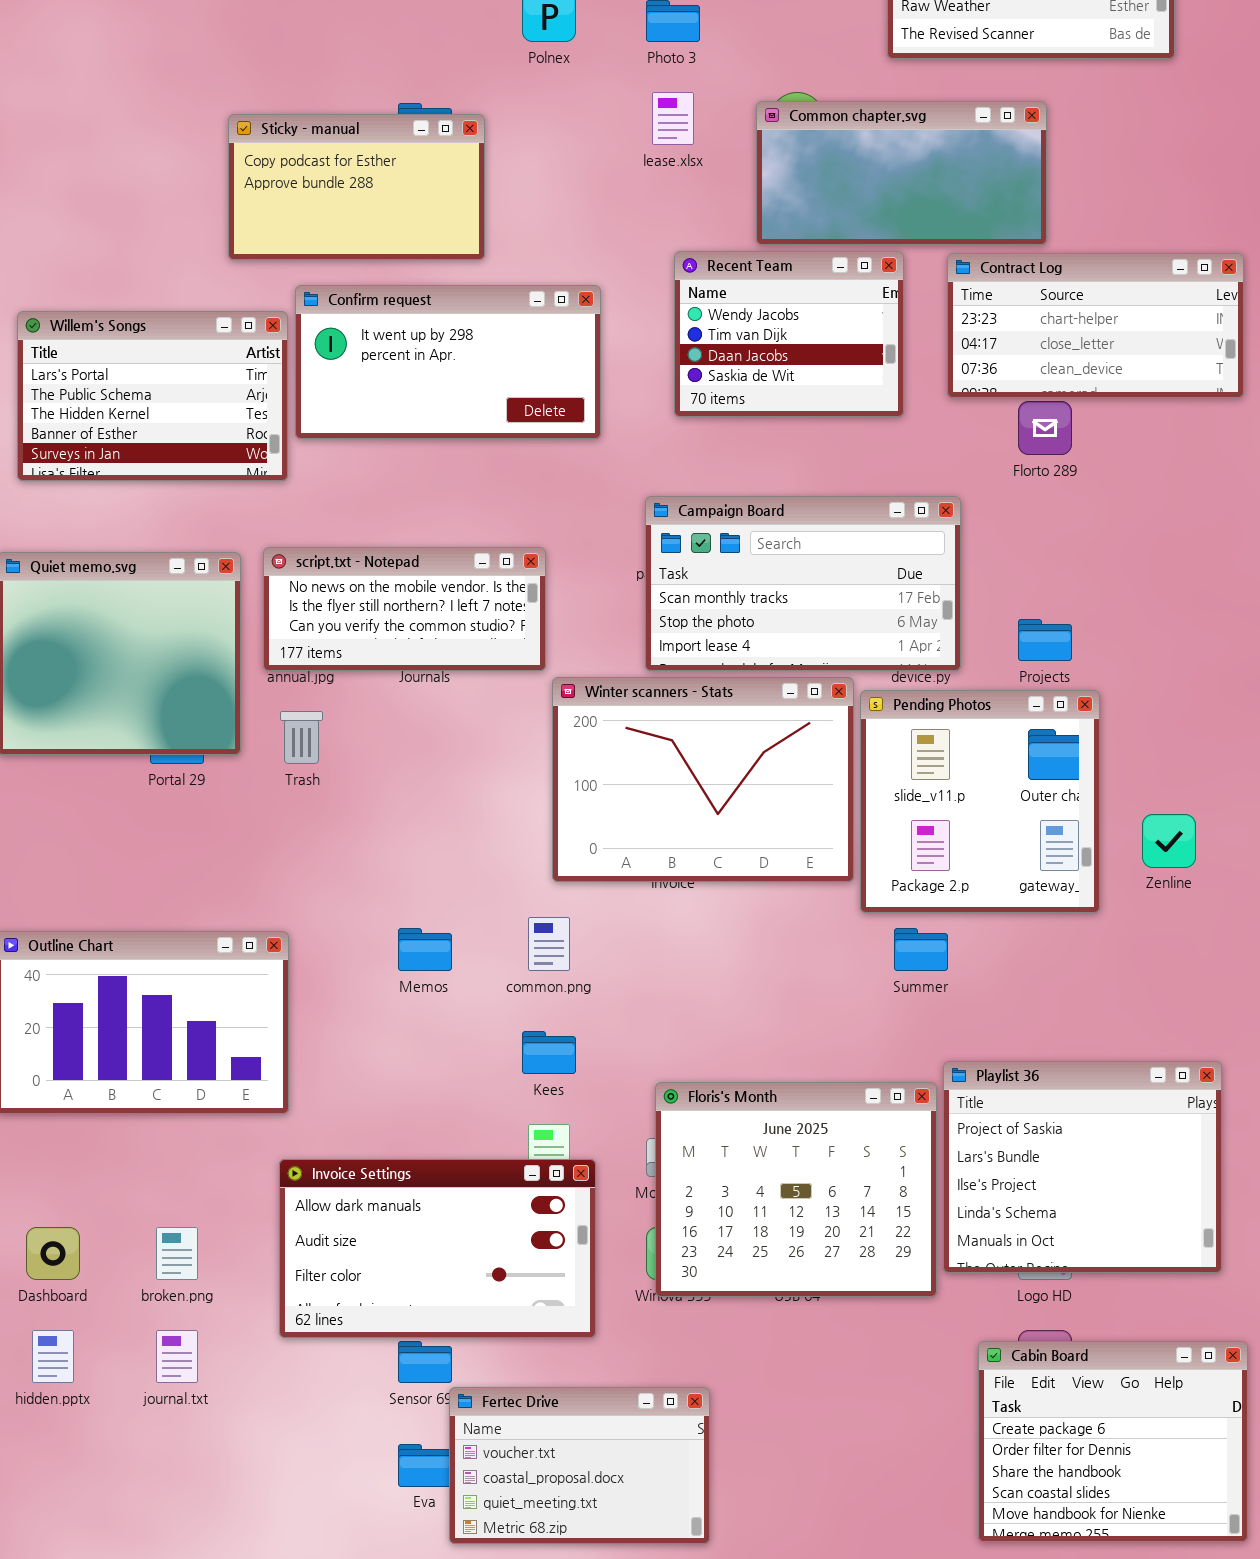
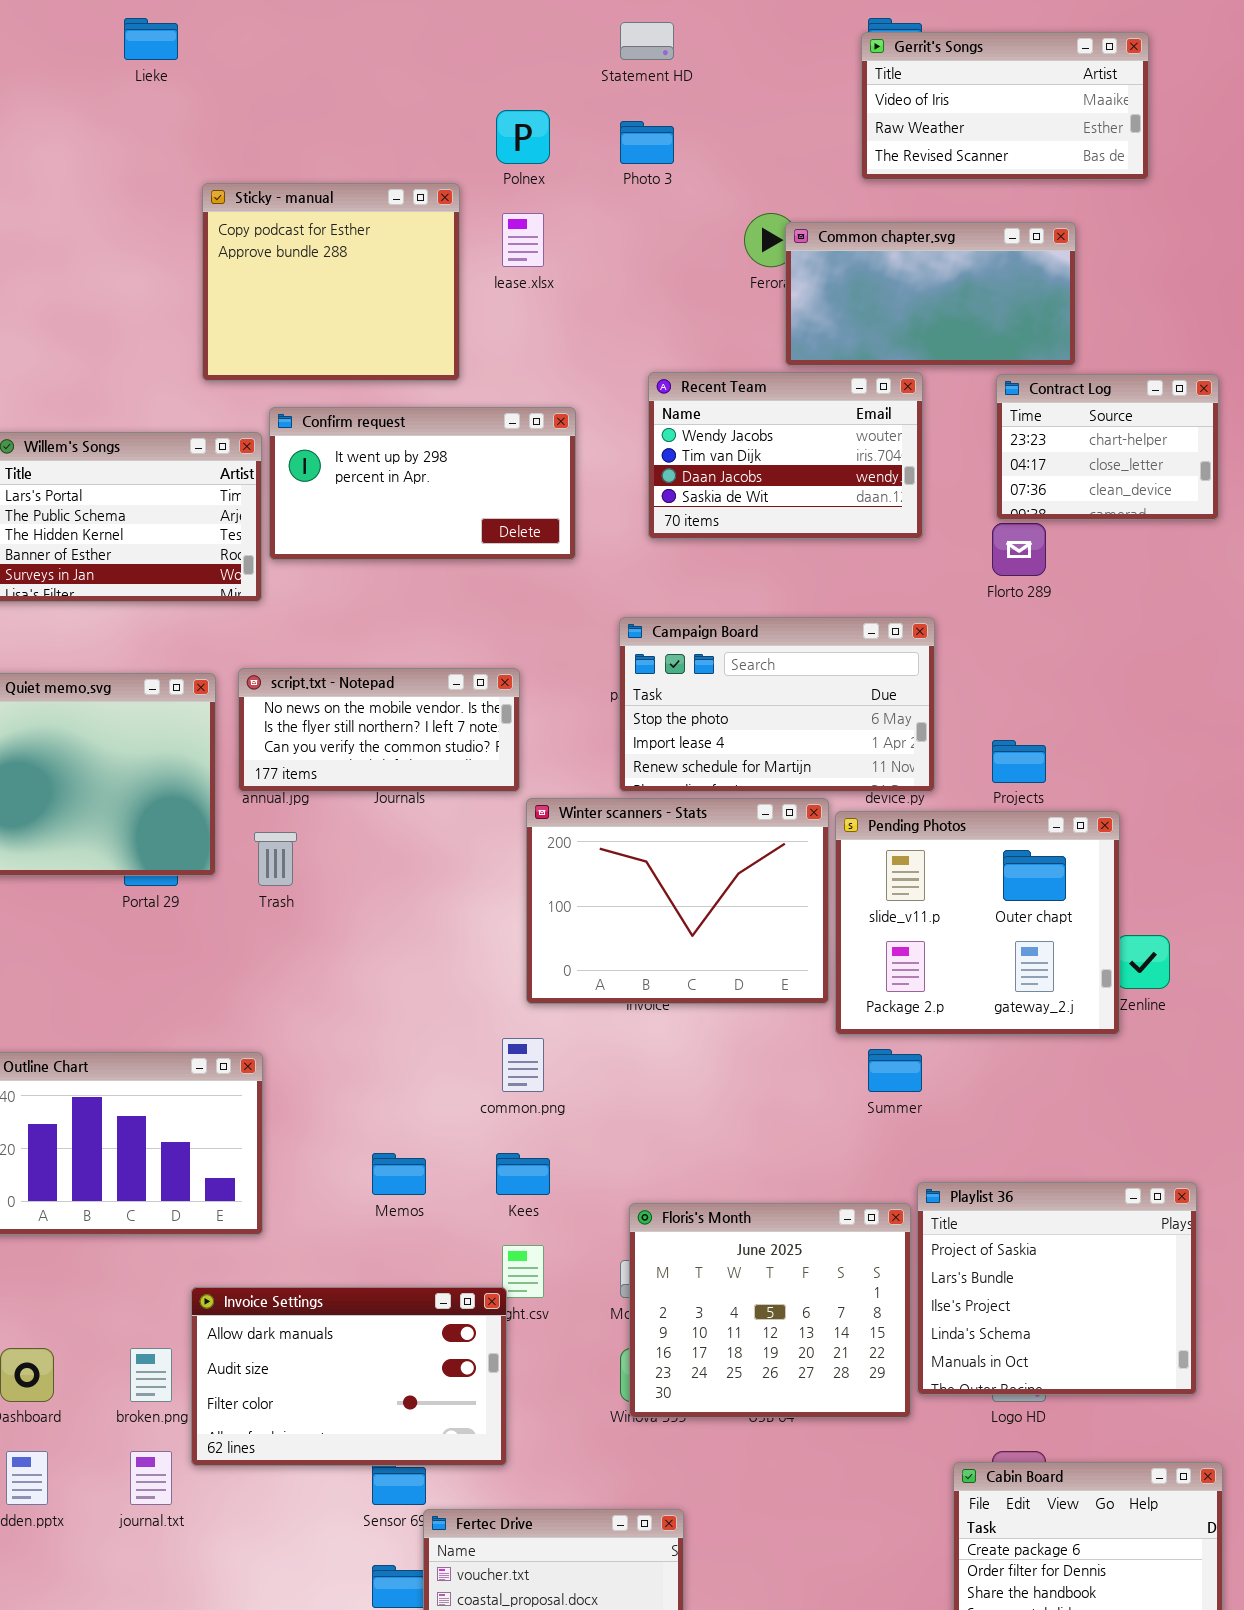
lease.xlsx: [652,92,694,145] -> [502,213,544,267], moved
Common chapter.svg: [756,101,1047,245] -> [785,222,1076,366], moved
Sticky - manual: [228,114,485,260] -> [202,183,460,381], resized
Recent Team: [674,251,904,417] -> [648,372,923,539], resized
Contract Log: [947,253,1244,398] -> [996,374,1219,520], resized
Campaign Board: [645,496,961,671] -> [619,617,935,792], scrolled down 1 row
Pending Photos: [860,690,1100,913] -> [835,811,1120,1035], resized
Memos: [398,928,452,971] -> [372,1153,426,1195], moved
Invoice Settings: [279,1159,596,1338] -> [191,1287,507,1466], moved

